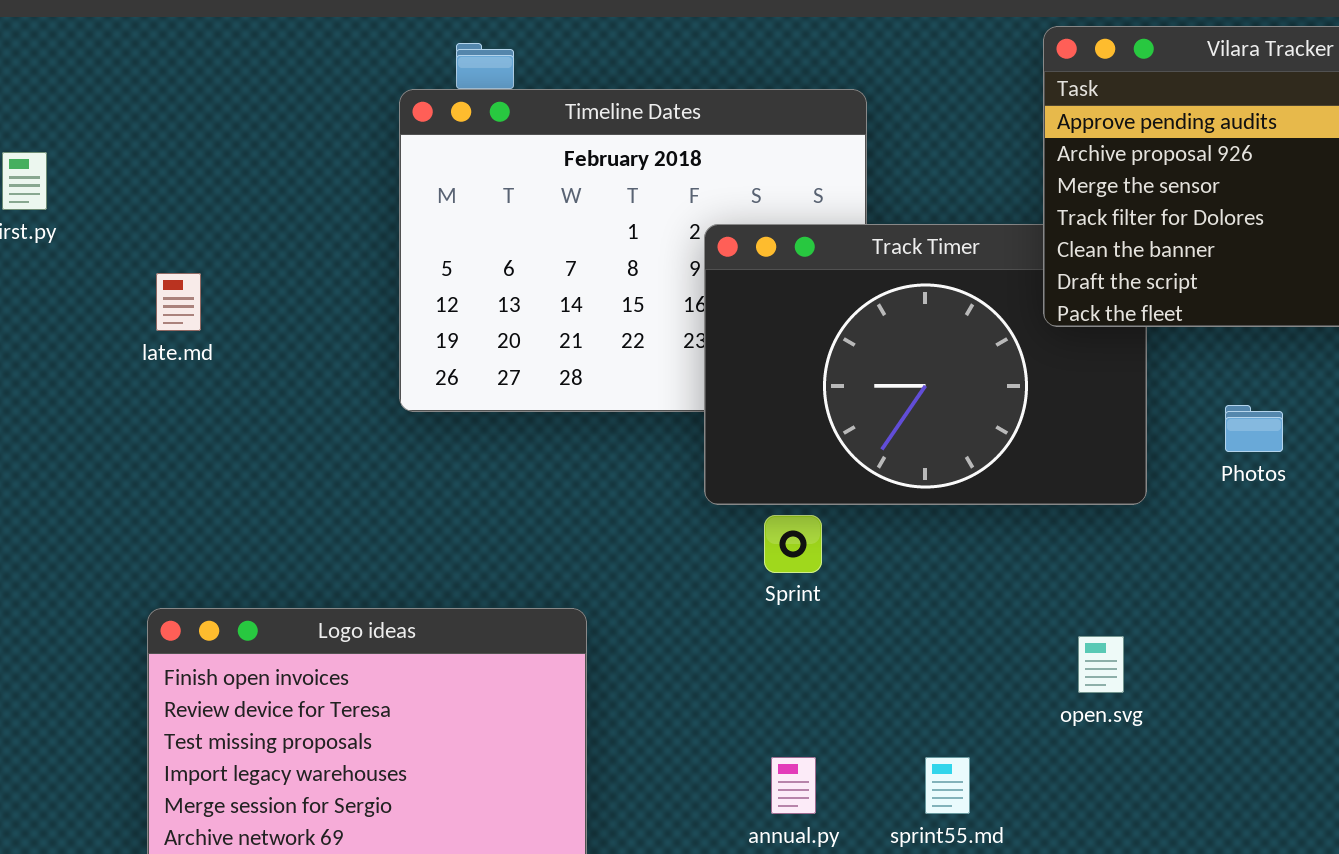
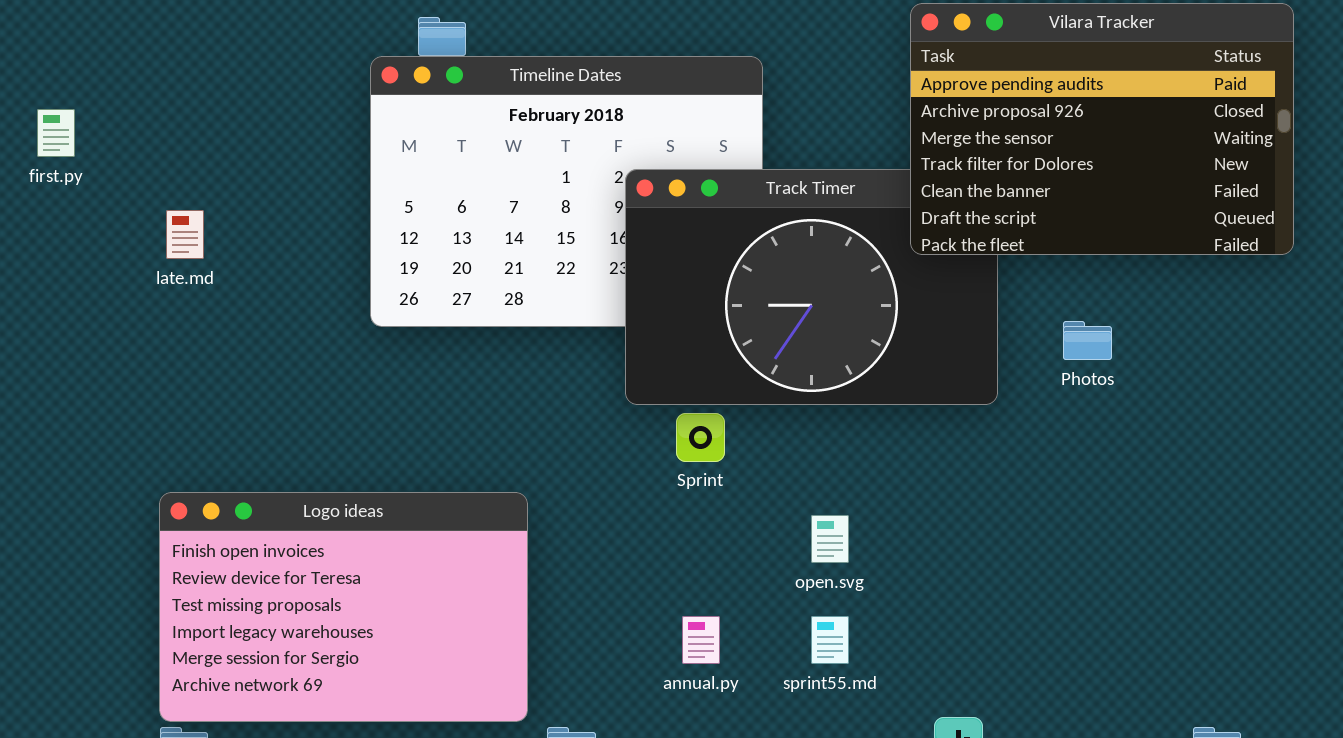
open.svg: [1078,636,1124,693] -> [811,515,849,563], moved

